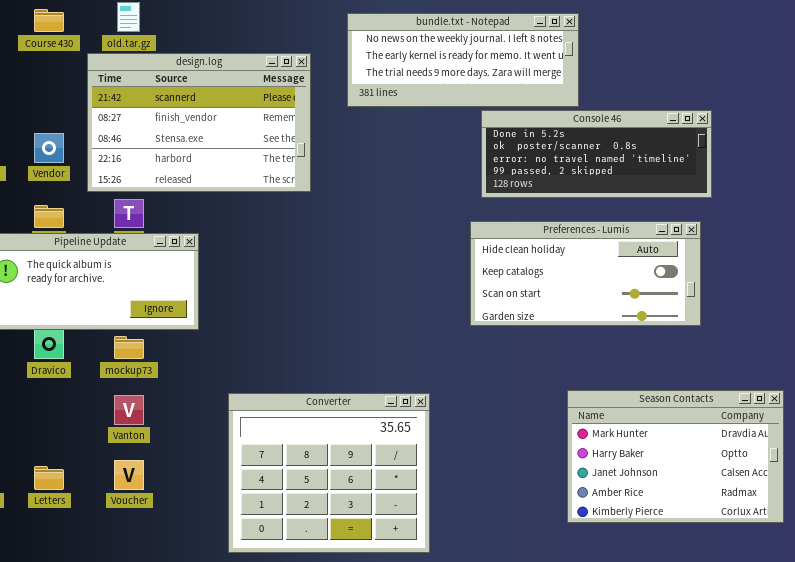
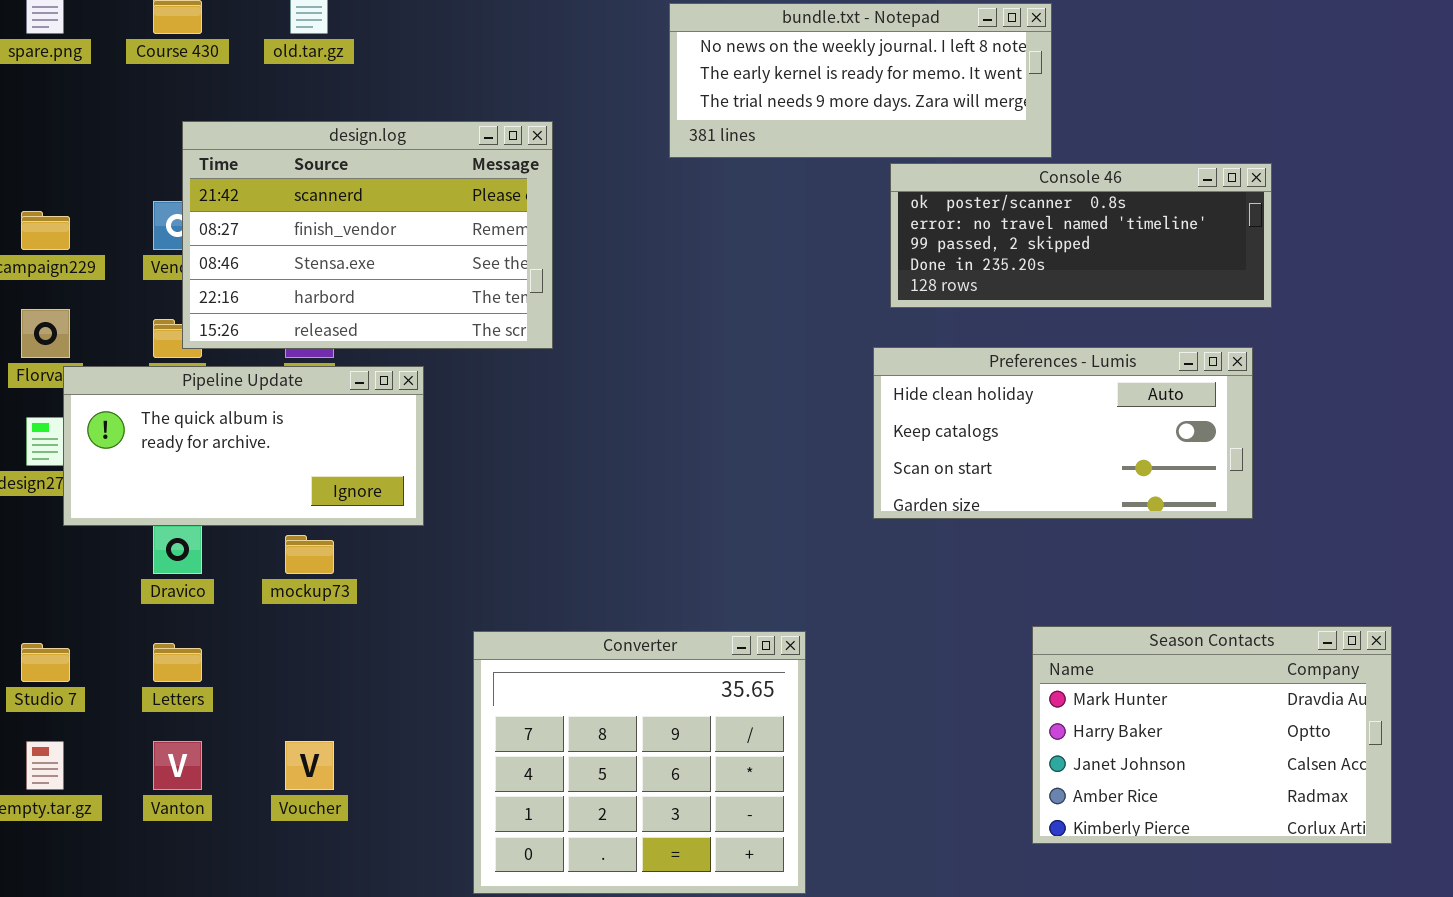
design.log: [87,53,311,192] -> [182,121,553,349], moved
Console 46: [481,110,712,198] -> [890,163,1272,308], scrolled down 1 row
Vanton: [114,395,144,425] -> [153,741,202,790], moved
Letters: [34,466,64,490] -> [153,643,202,682], moved

